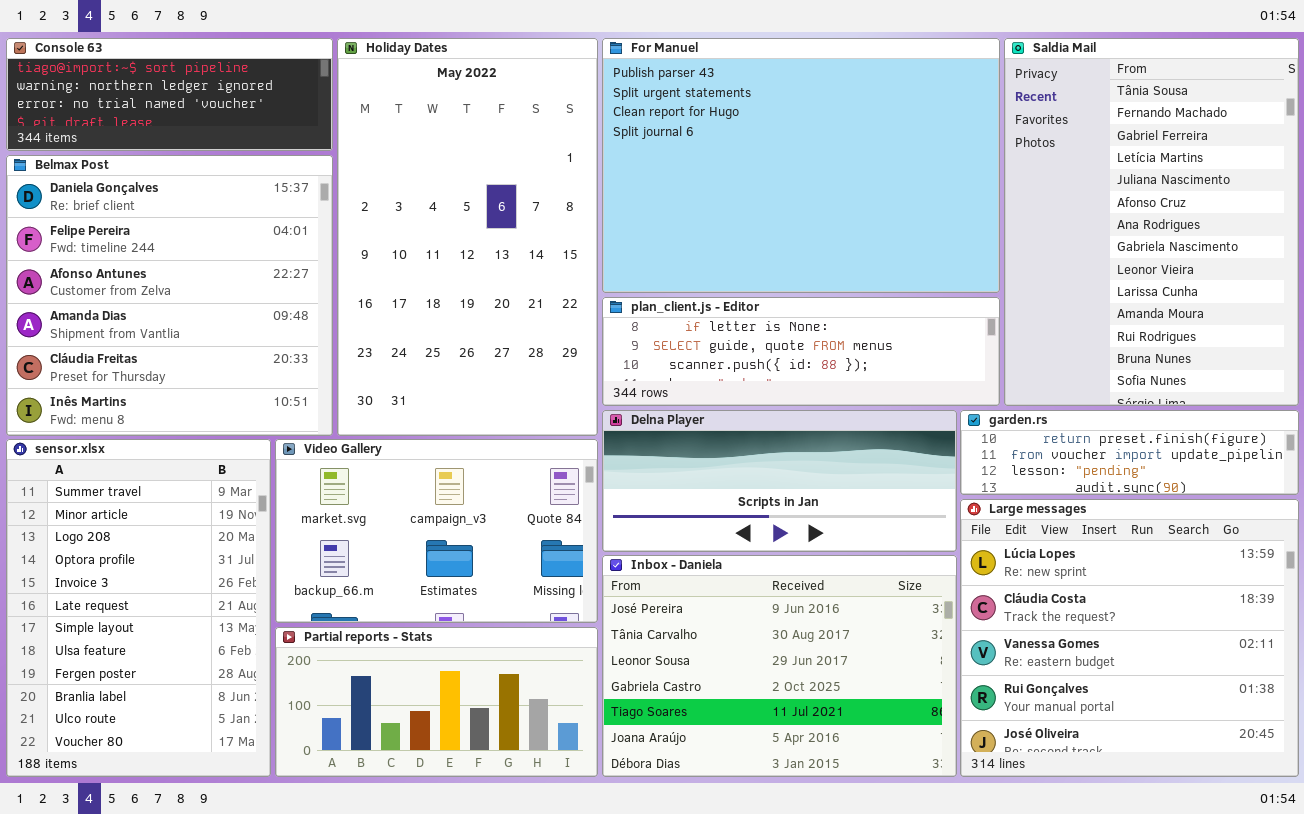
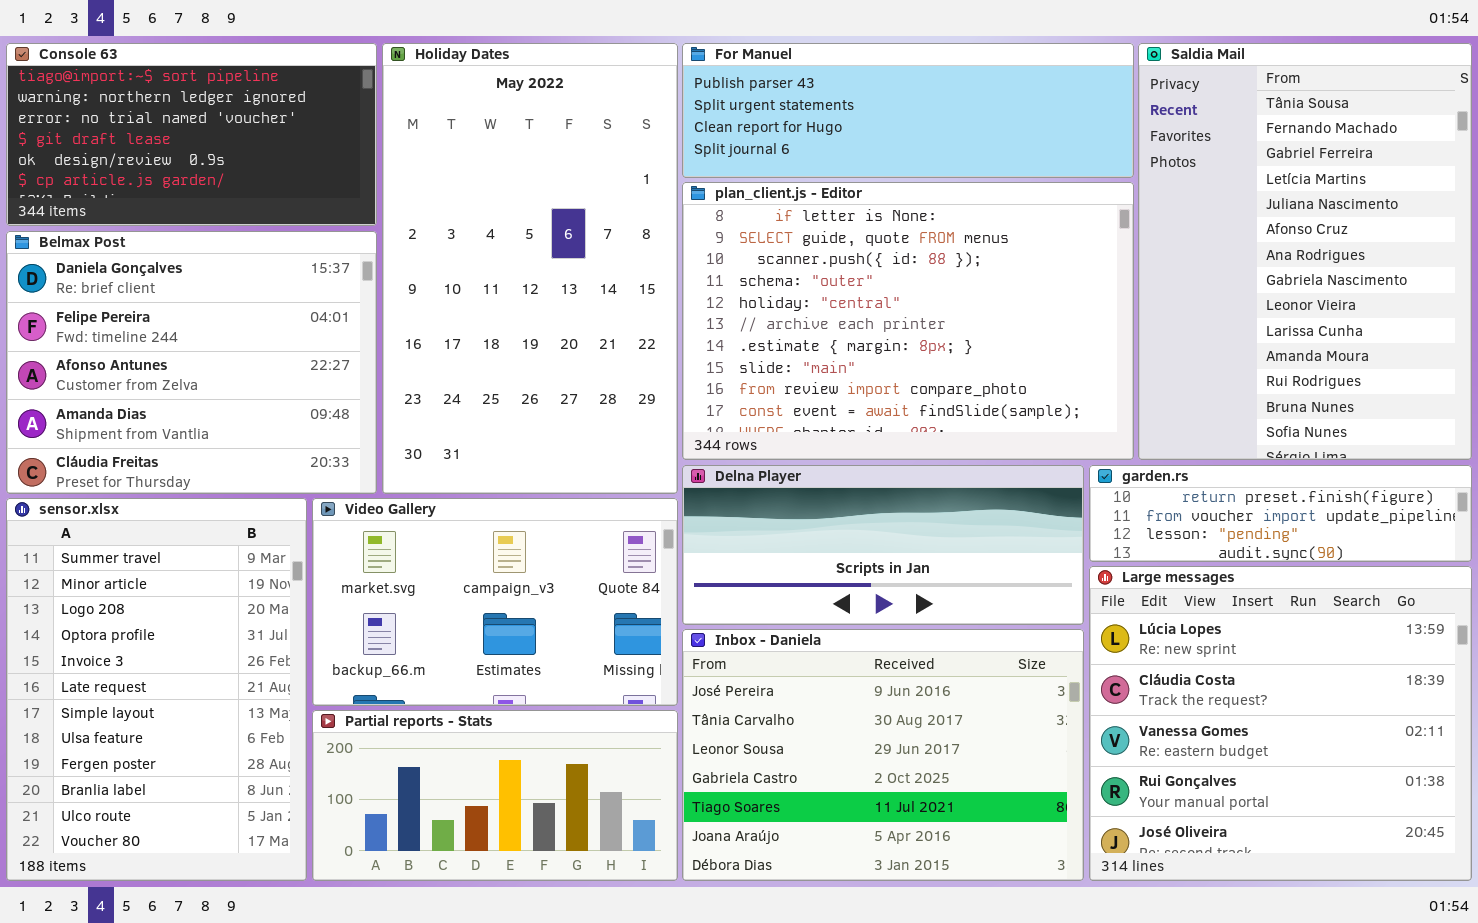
Console 63: [6,38,333,151] -> [6,43,377,226], resized
For Manuel: [602,38,1000,293] -> [682,43,1134,178], resized
Belmax Post: [6,155,333,436] -> [6,231,377,494], resized
plan_client.js - Editor: [602,297,1000,406] -> [682,182,1134,460], resized

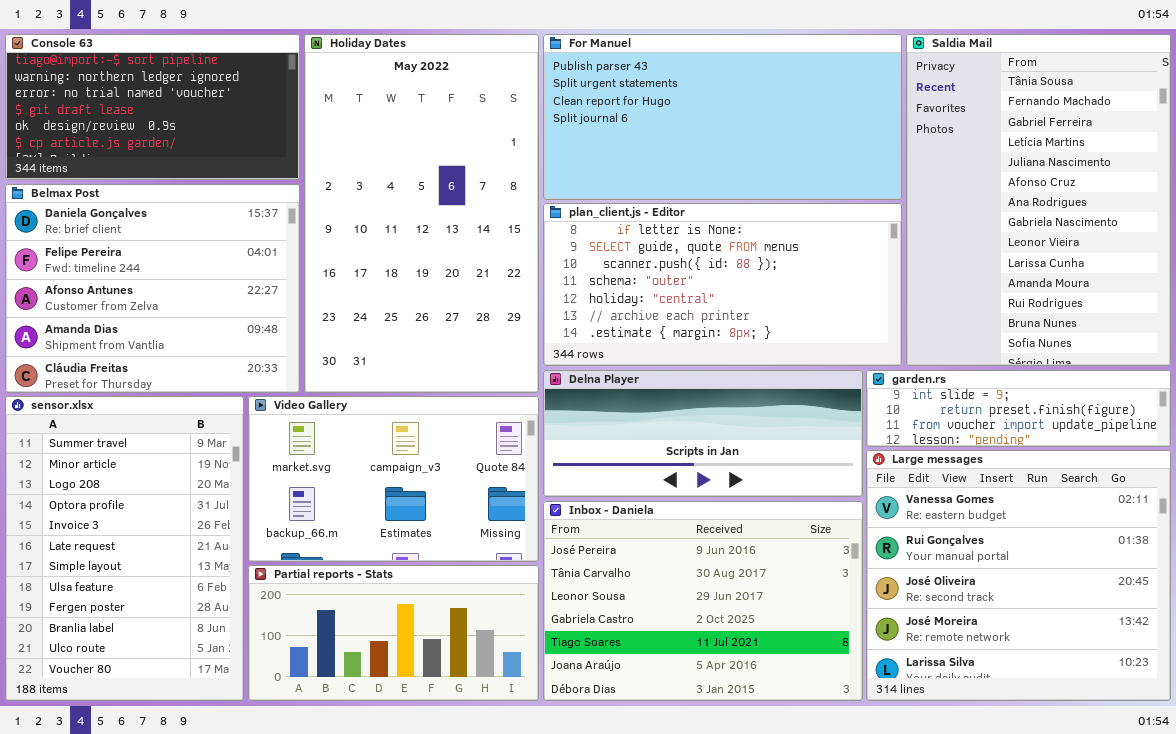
For Manuel: [682,43,1134,178] -> [543,34,902,200], resized
plan_client.js - Editor: [682,182,1134,460] -> [543,203,902,366], resized
garden.rs: [1089,465,1472,562] -> [866,370,1171,447], scrolled up 1 row
Large messages: [1089,566,1472,881] -> [866,450,1171,701], scrolled down 2 rows

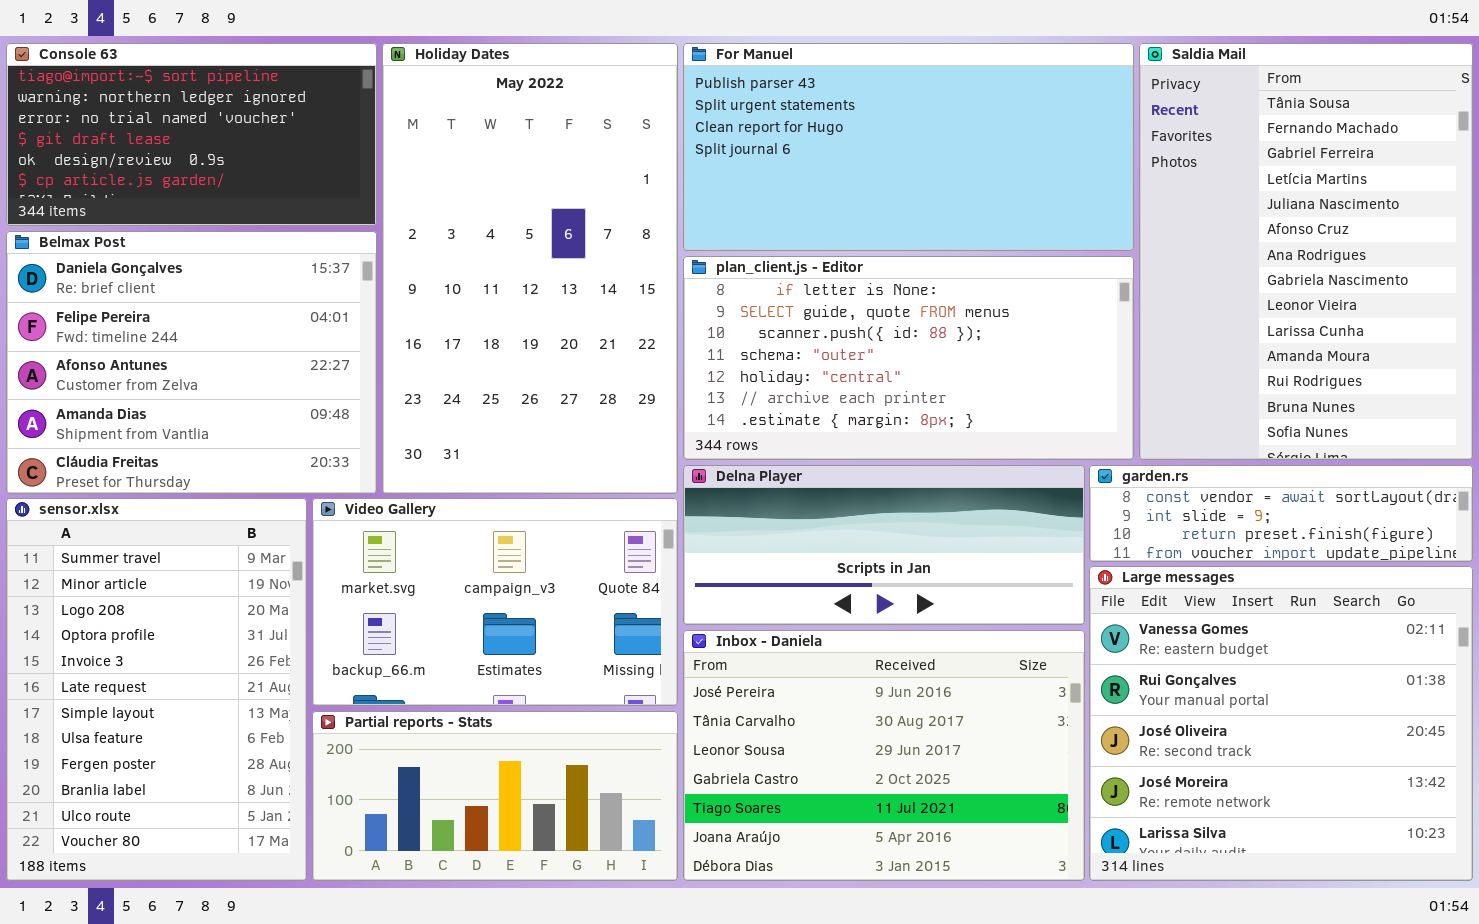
garden.rs: [866,370,1171,447] -> [1089,465,1473,562], scrolled up 1 row

